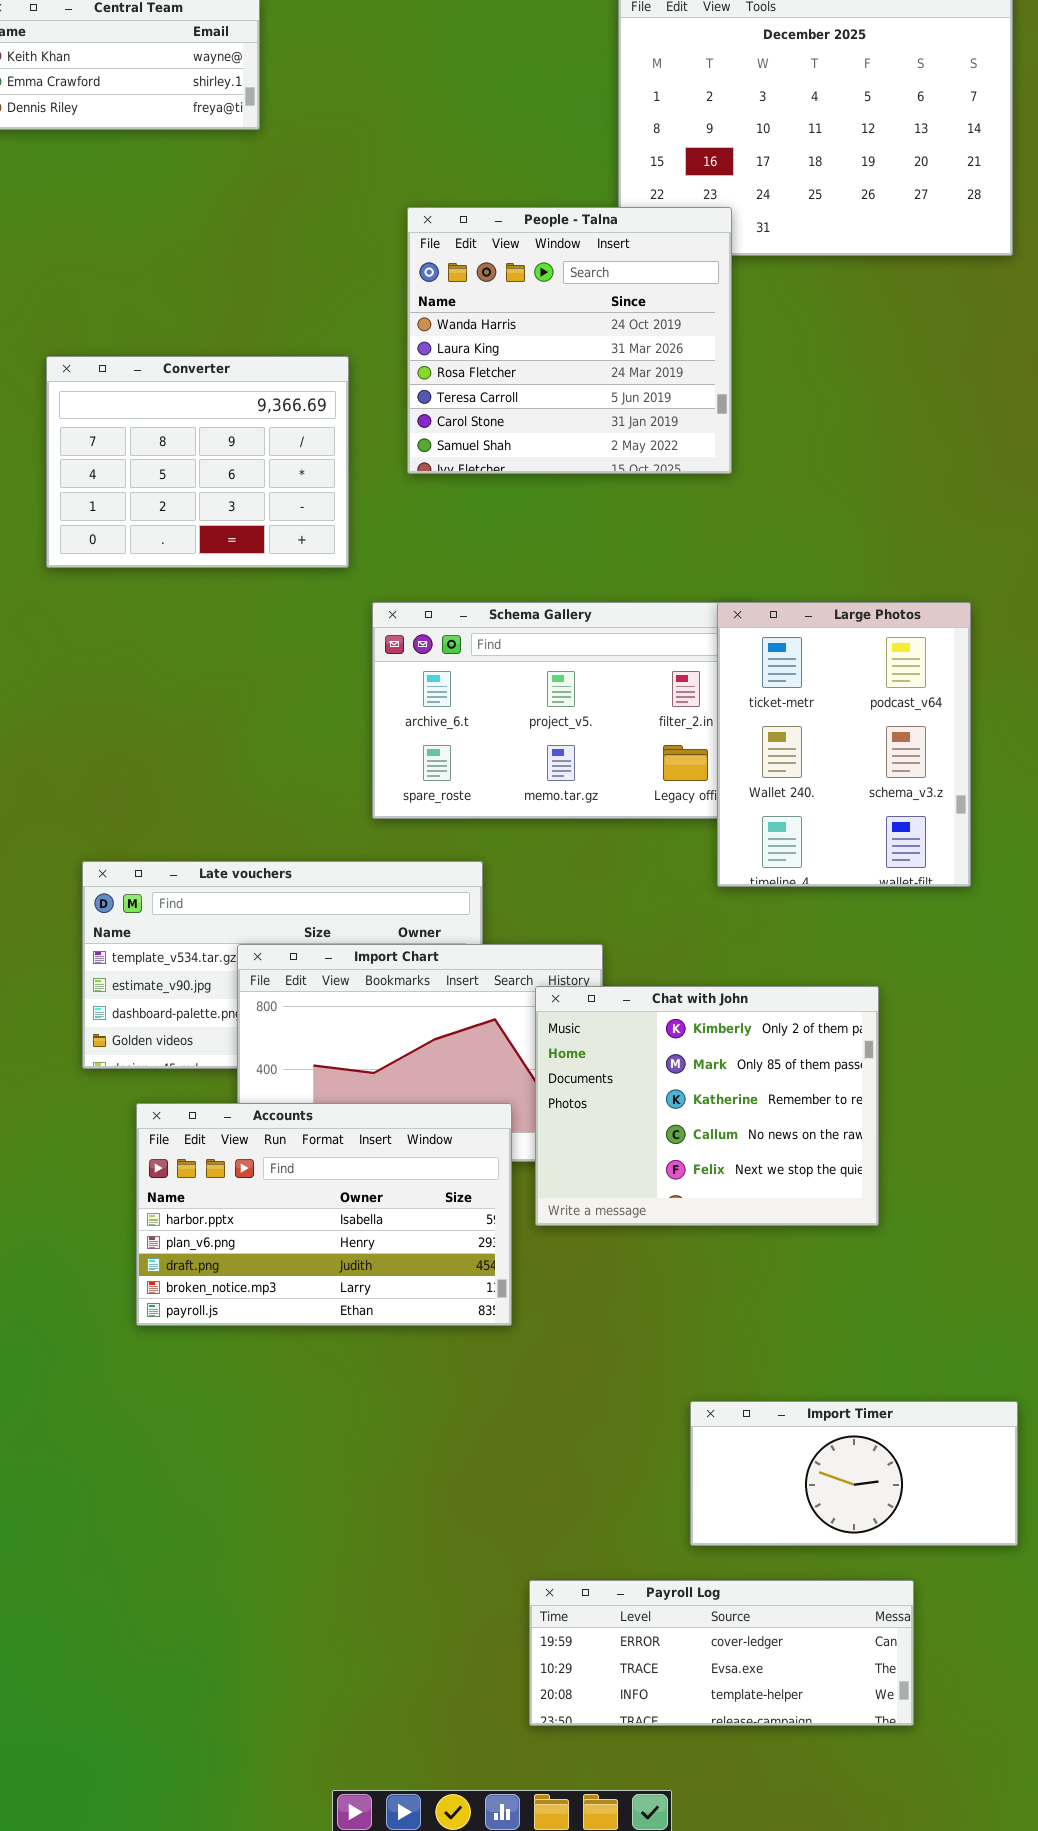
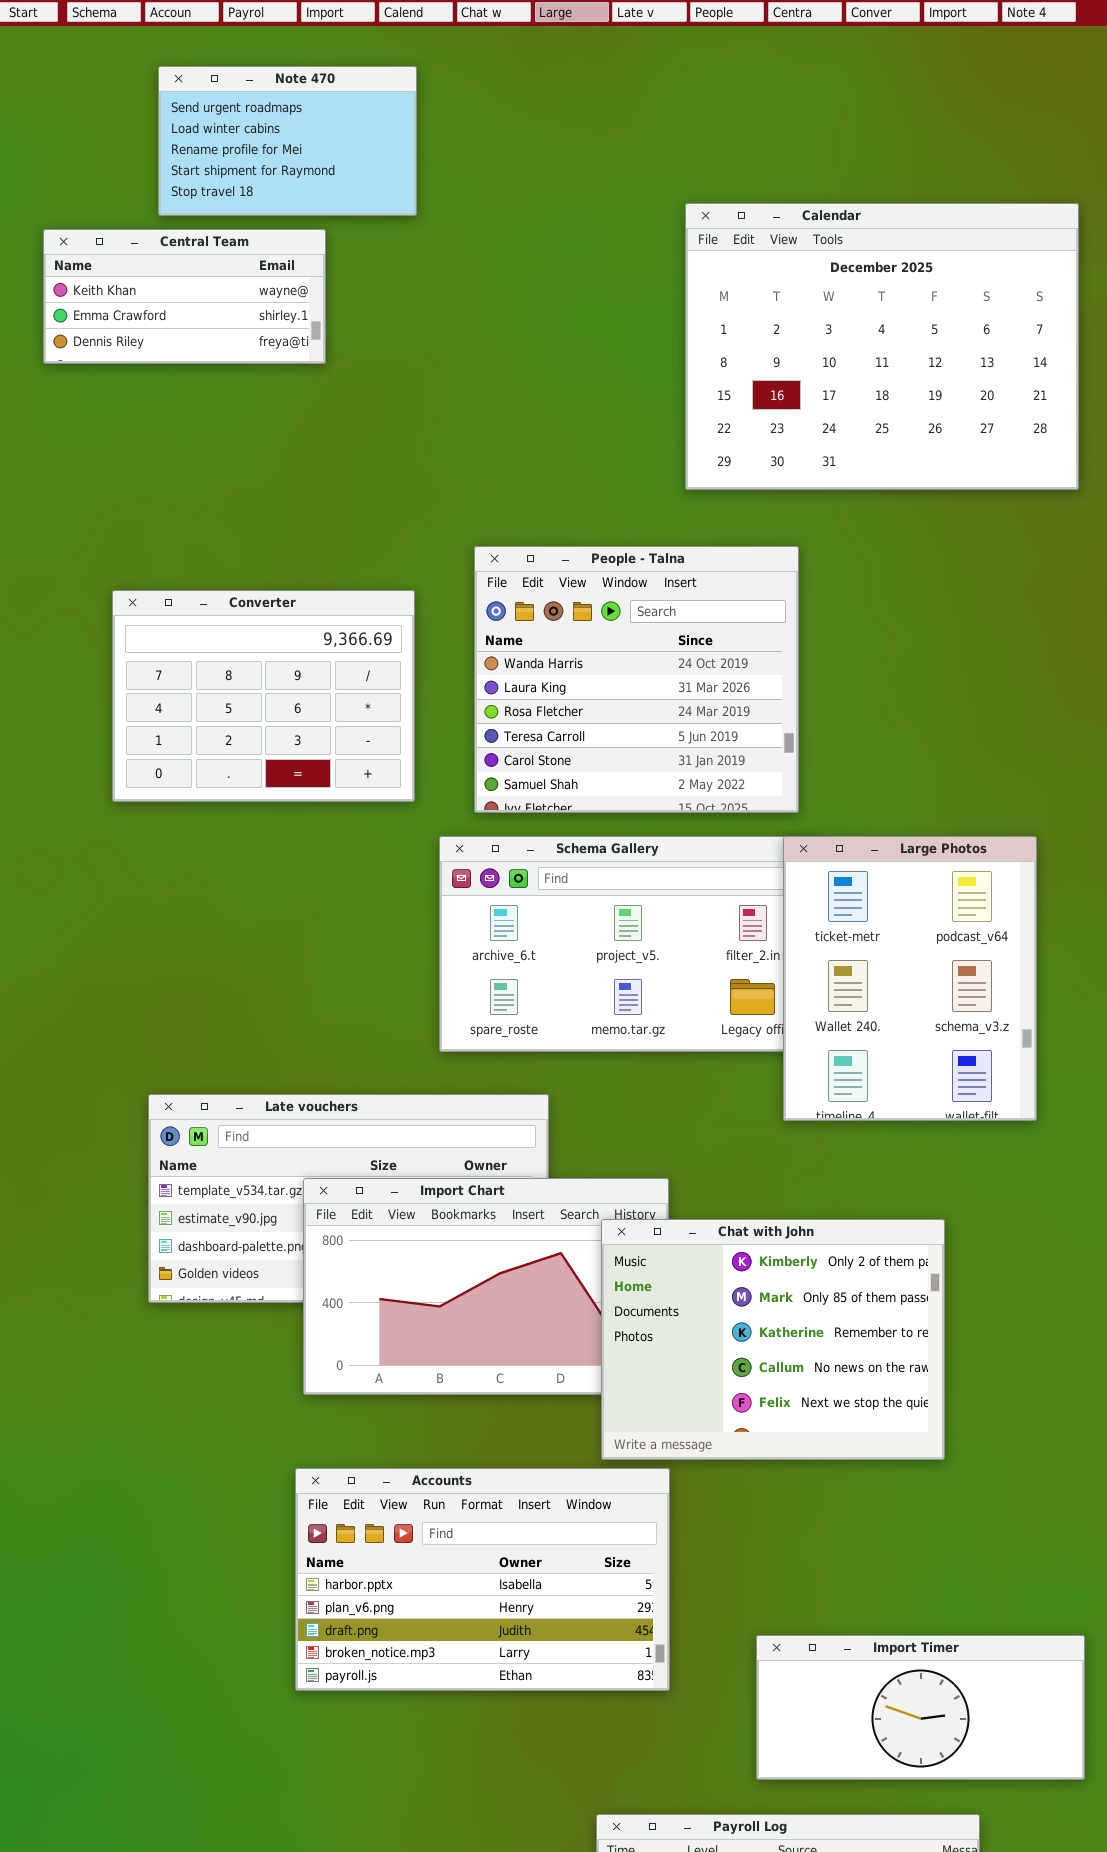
People - Talna: [407,207,732,474] -> [474,546,799,813], moved
Accounts: [136,1103,512,1326] -> [295,1468,670,1691], moved

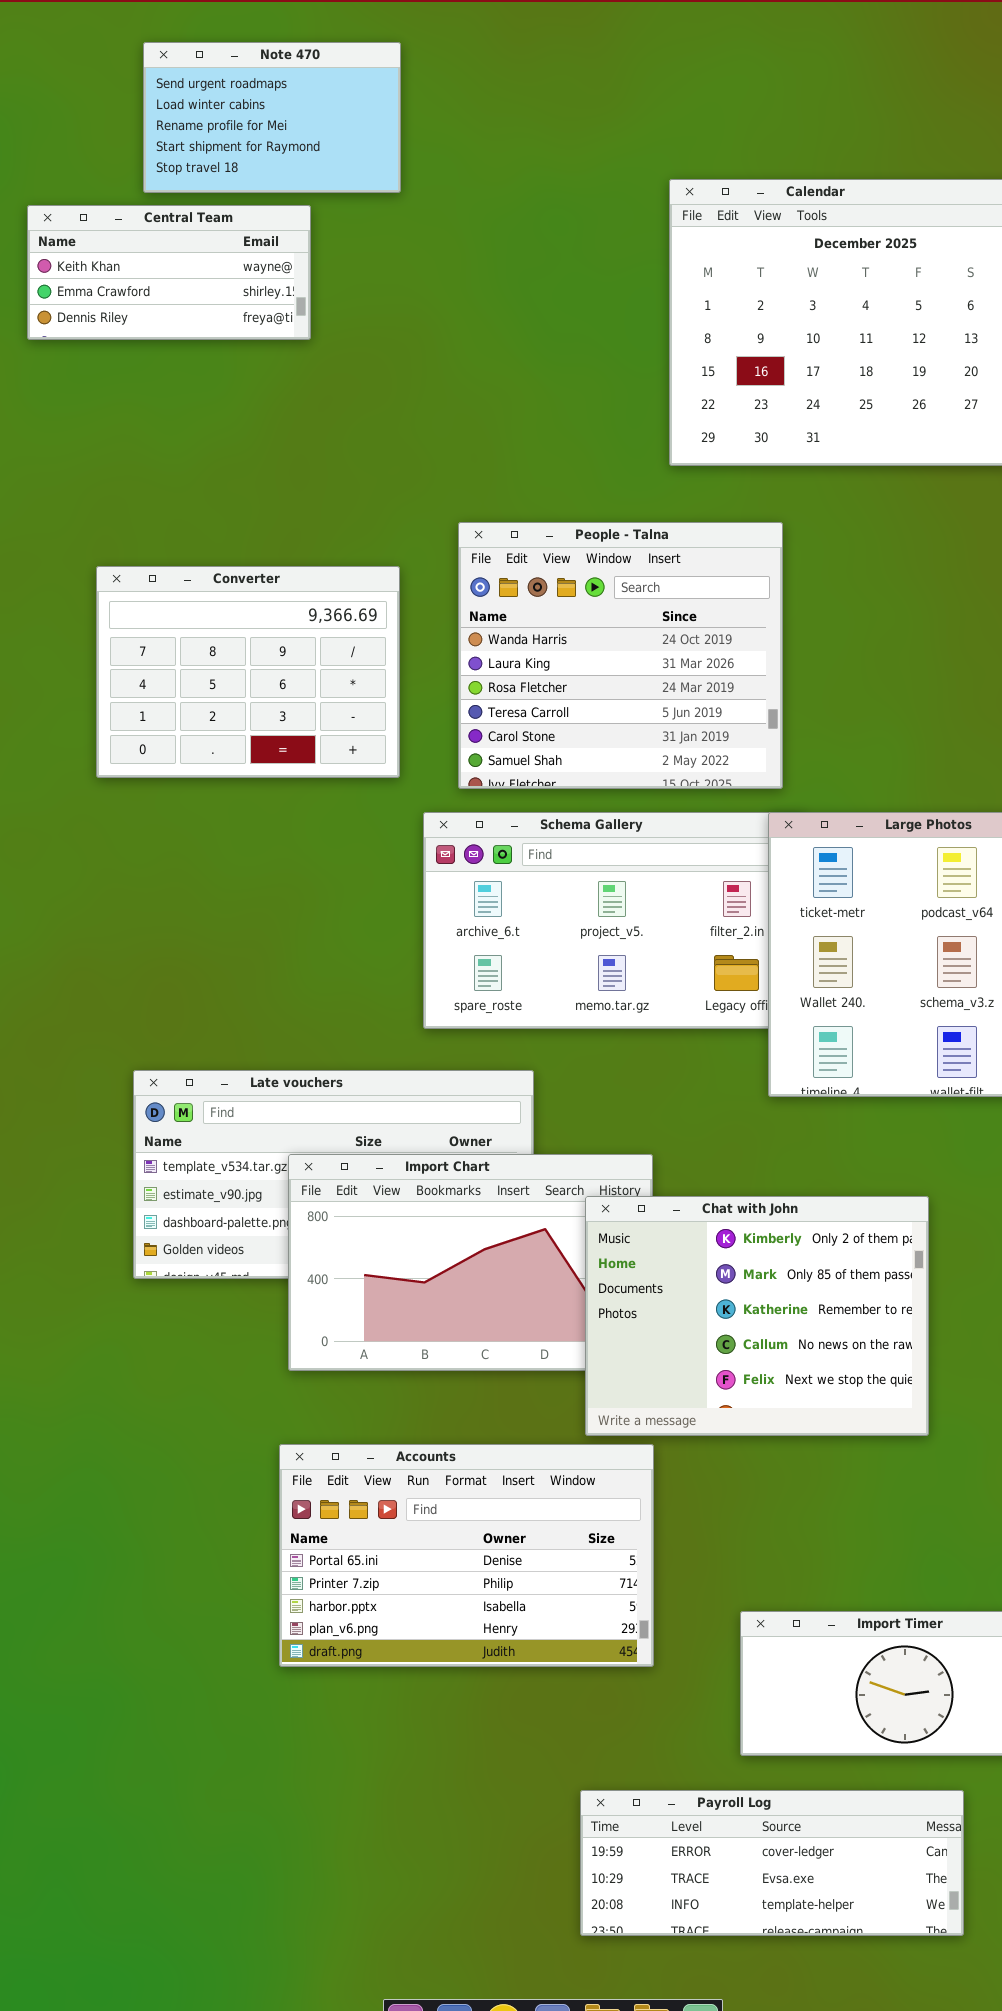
Accounts: [295,1468,670,1691] -> [279,1444,654,1667], scrolled up 2 rows

